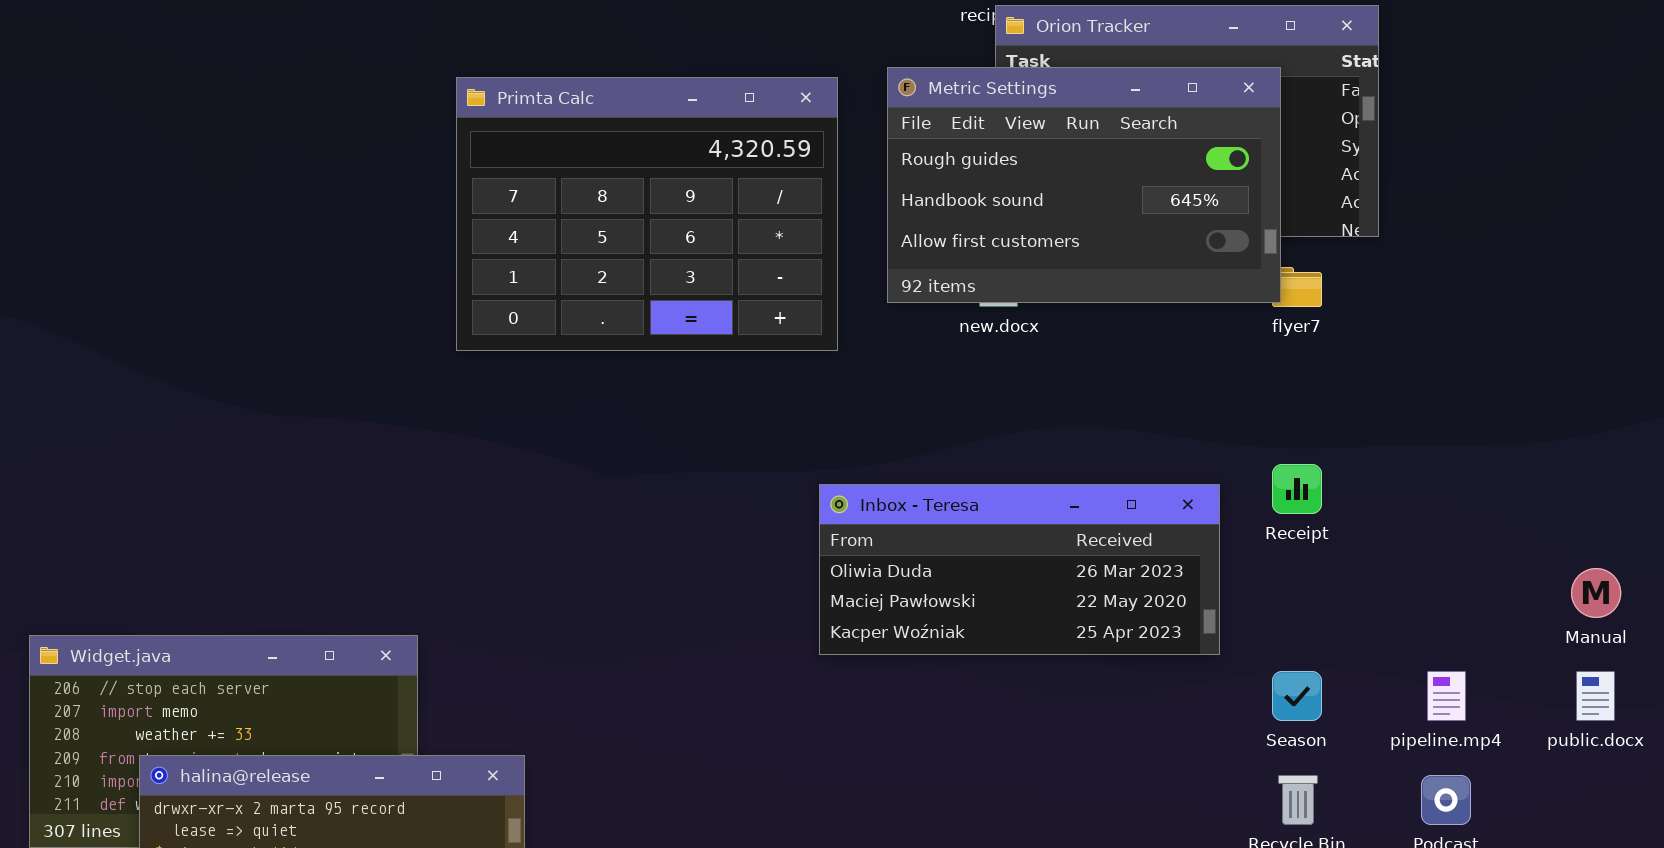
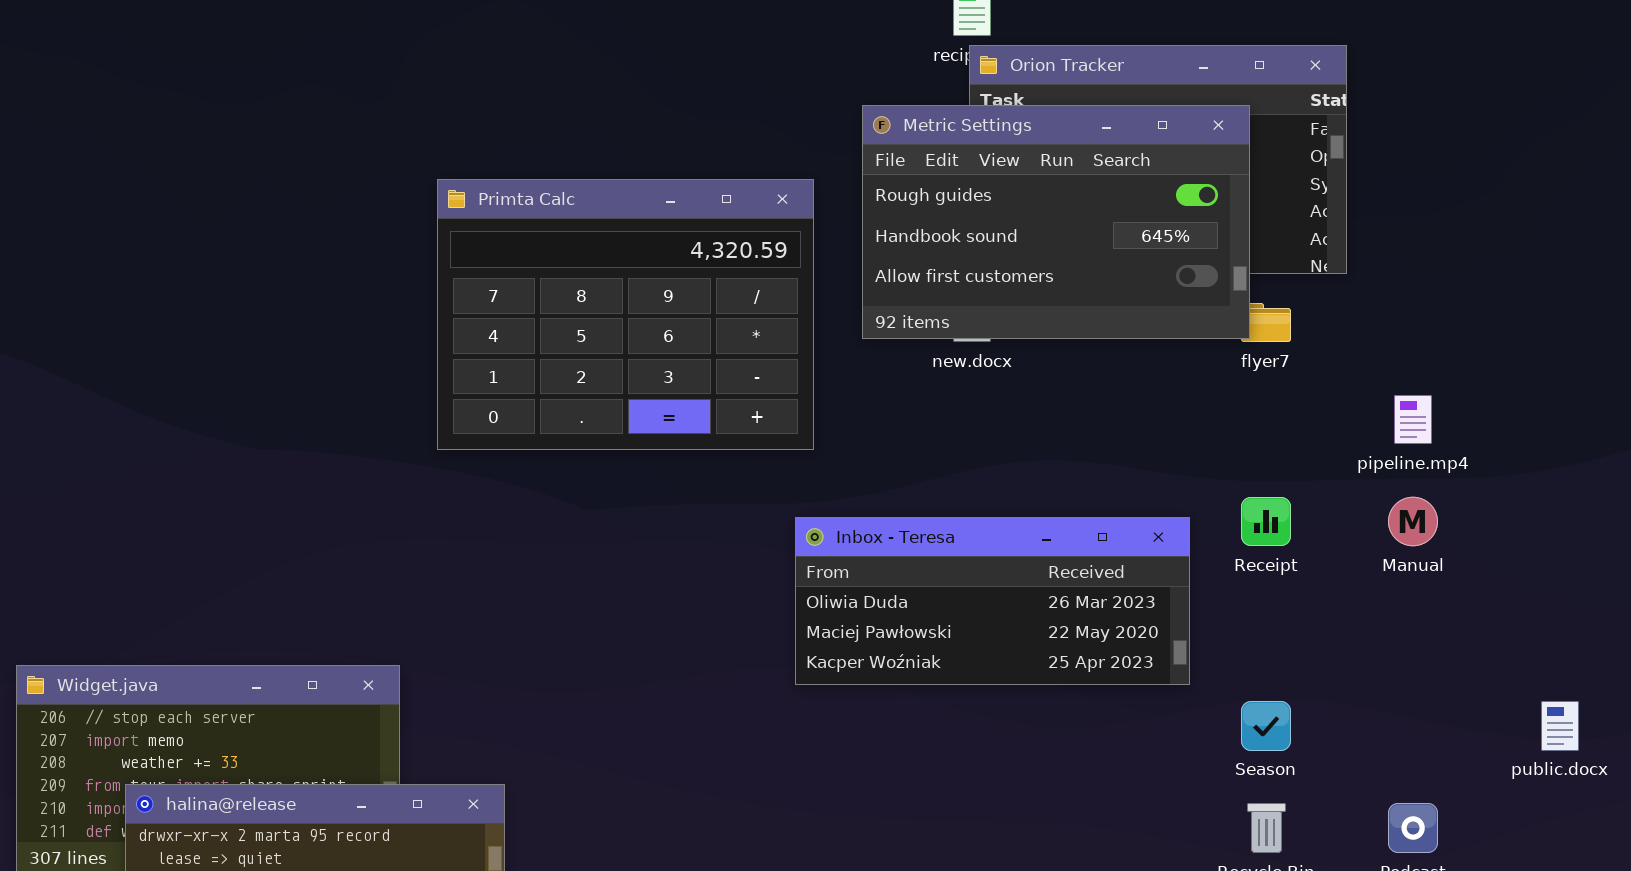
Primta Calc: [456,77,838,351] -> [437,179,814,450], moved
Manual: [1571,568,1621,618] -> [1388,497,1438,546], moved
pipeline.mp4: [1427,671,1466,721] -> [1394,395,1432,444], moved

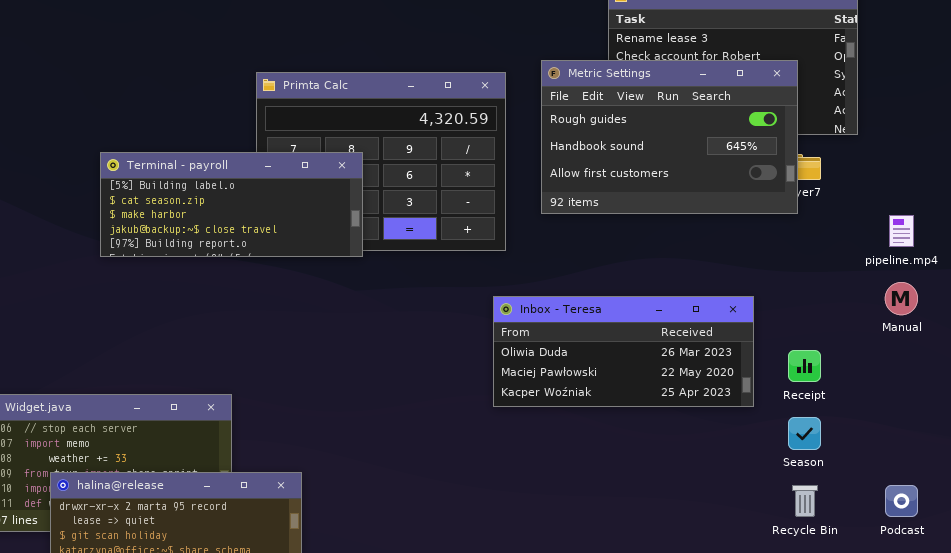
Metric Settings: [862,105,1250,339] -> [541,60,798,214], moved
Terminal - payroll: none -> [100,152,363,257], opened
Receipt: [1241,497,1291,546] -> [788,350,821,382], moved

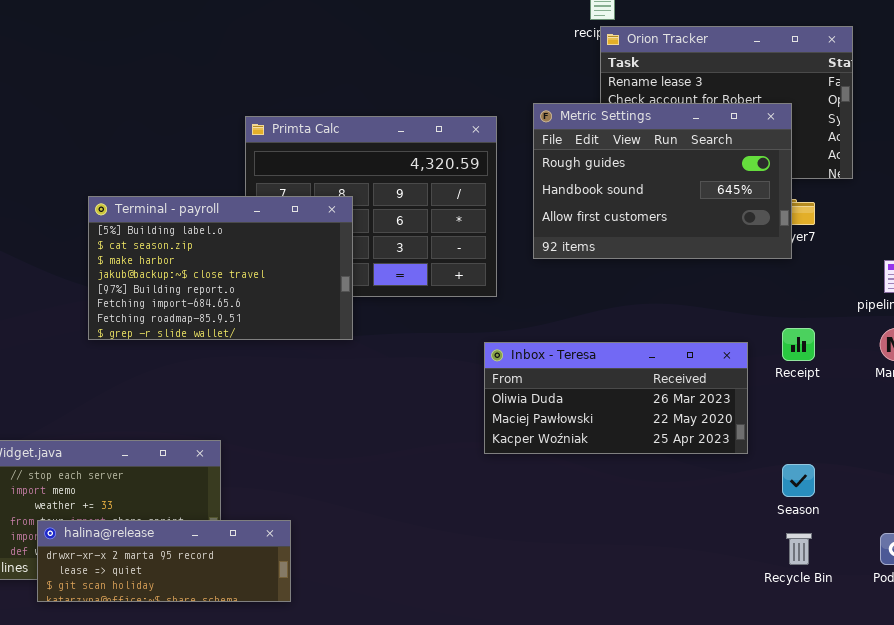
Terminal - payroll: [100,152,363,257] -> [88,196,353,340], resized
Receipt: [788,350,821,382] -> [782,328,815,361], moved

